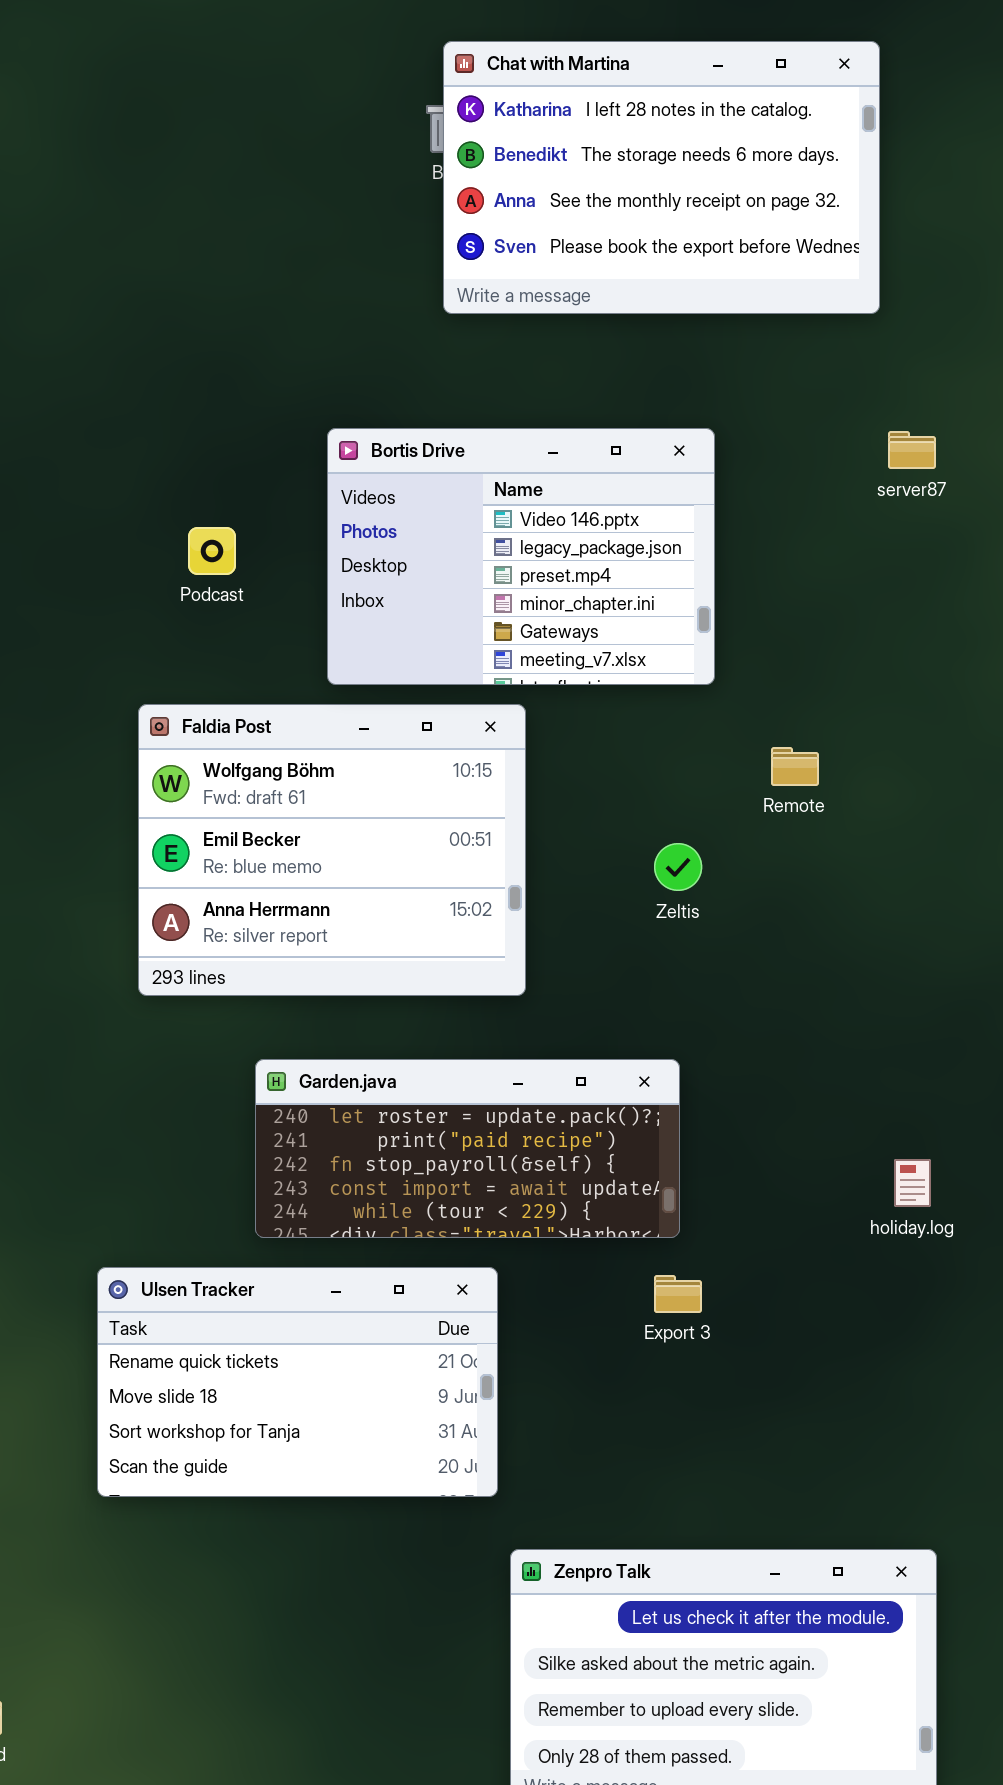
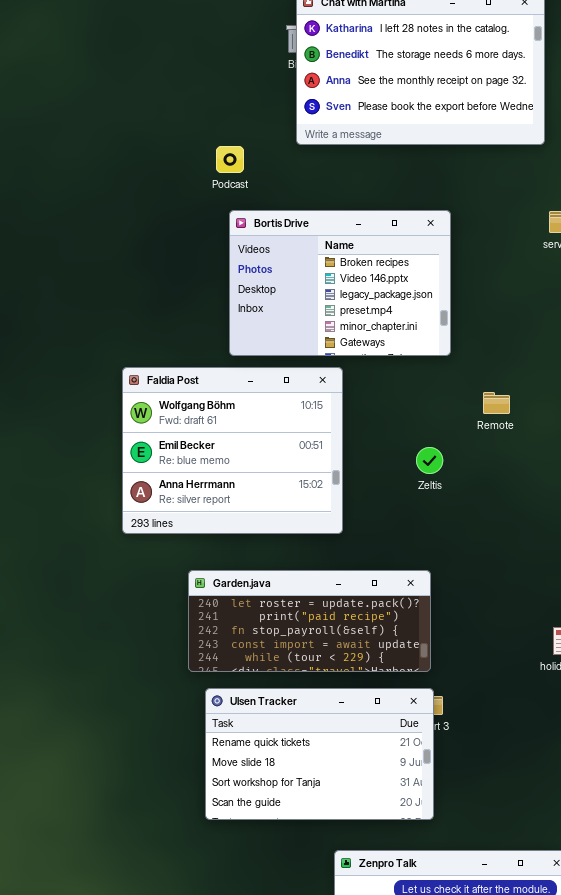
Bortis Drive: [327,428,715,685] -> [229,210,451,356], scrolled up 1 row
Podcast: [188,527,236,575] -> [216,146,244,173], moved
Ulsen Tracker: [97,1267,498,1497] -> [205,688,434,820], moved

